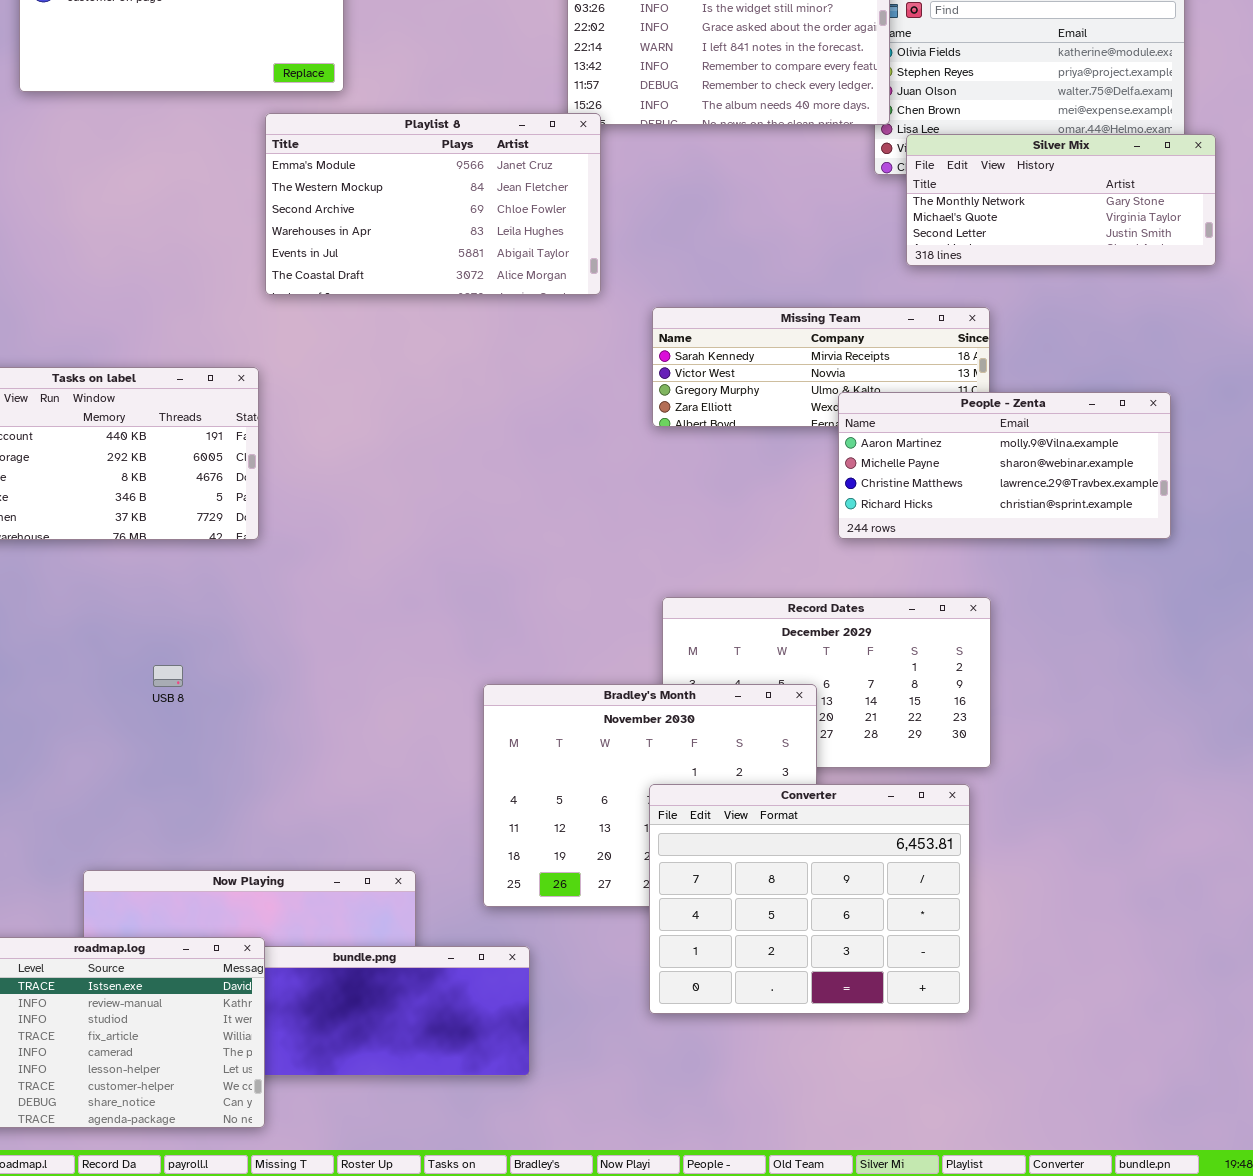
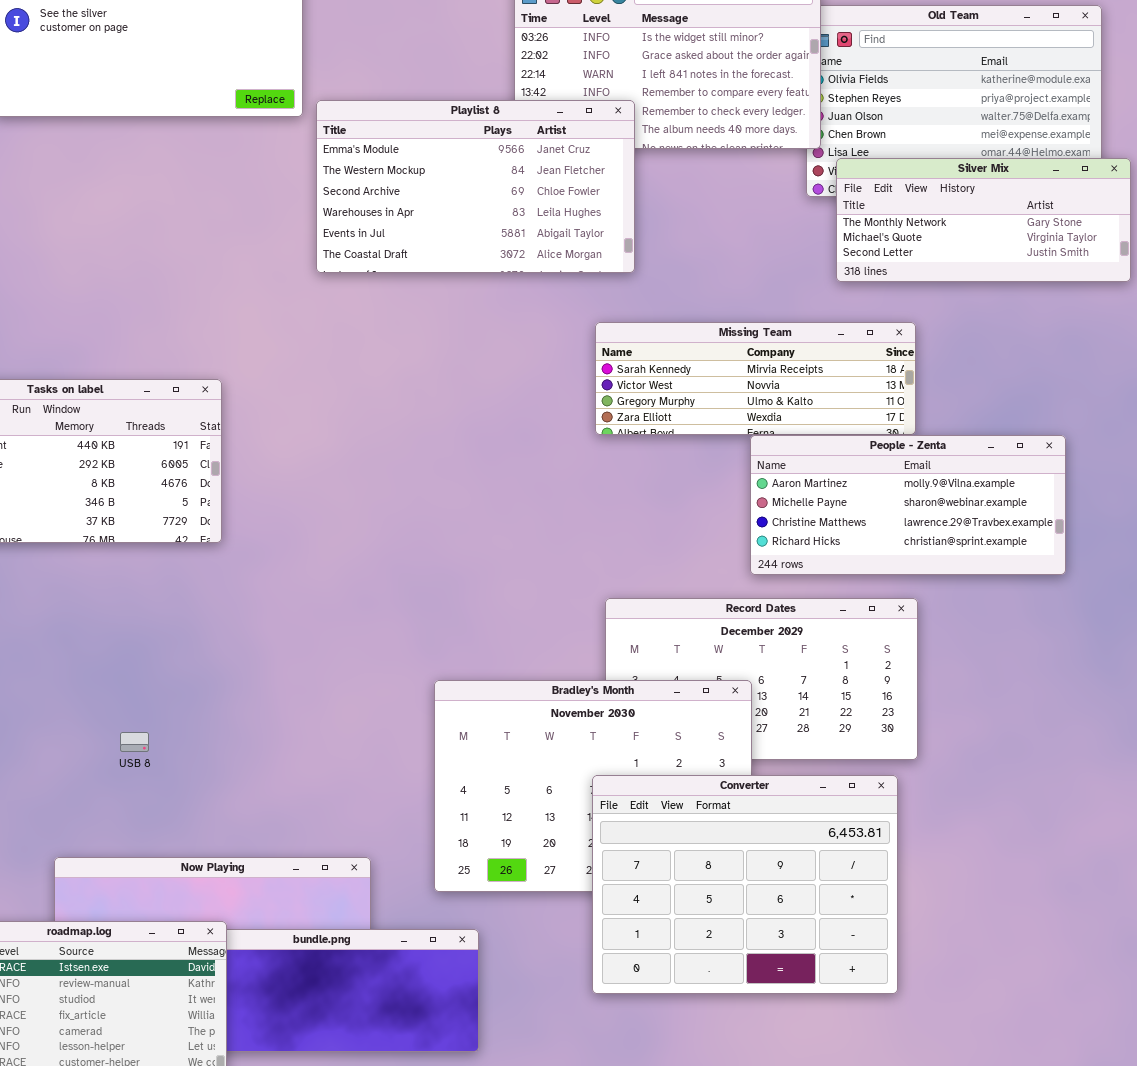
Playlist 8: [265,113,601,295] -> [316,100,635,273], moved
People - Zenta: [838,392,1171,539] -> [750,435,1066,575], moved
USB 8: [153,665,183,687] -> [120,732,149,752], moved

